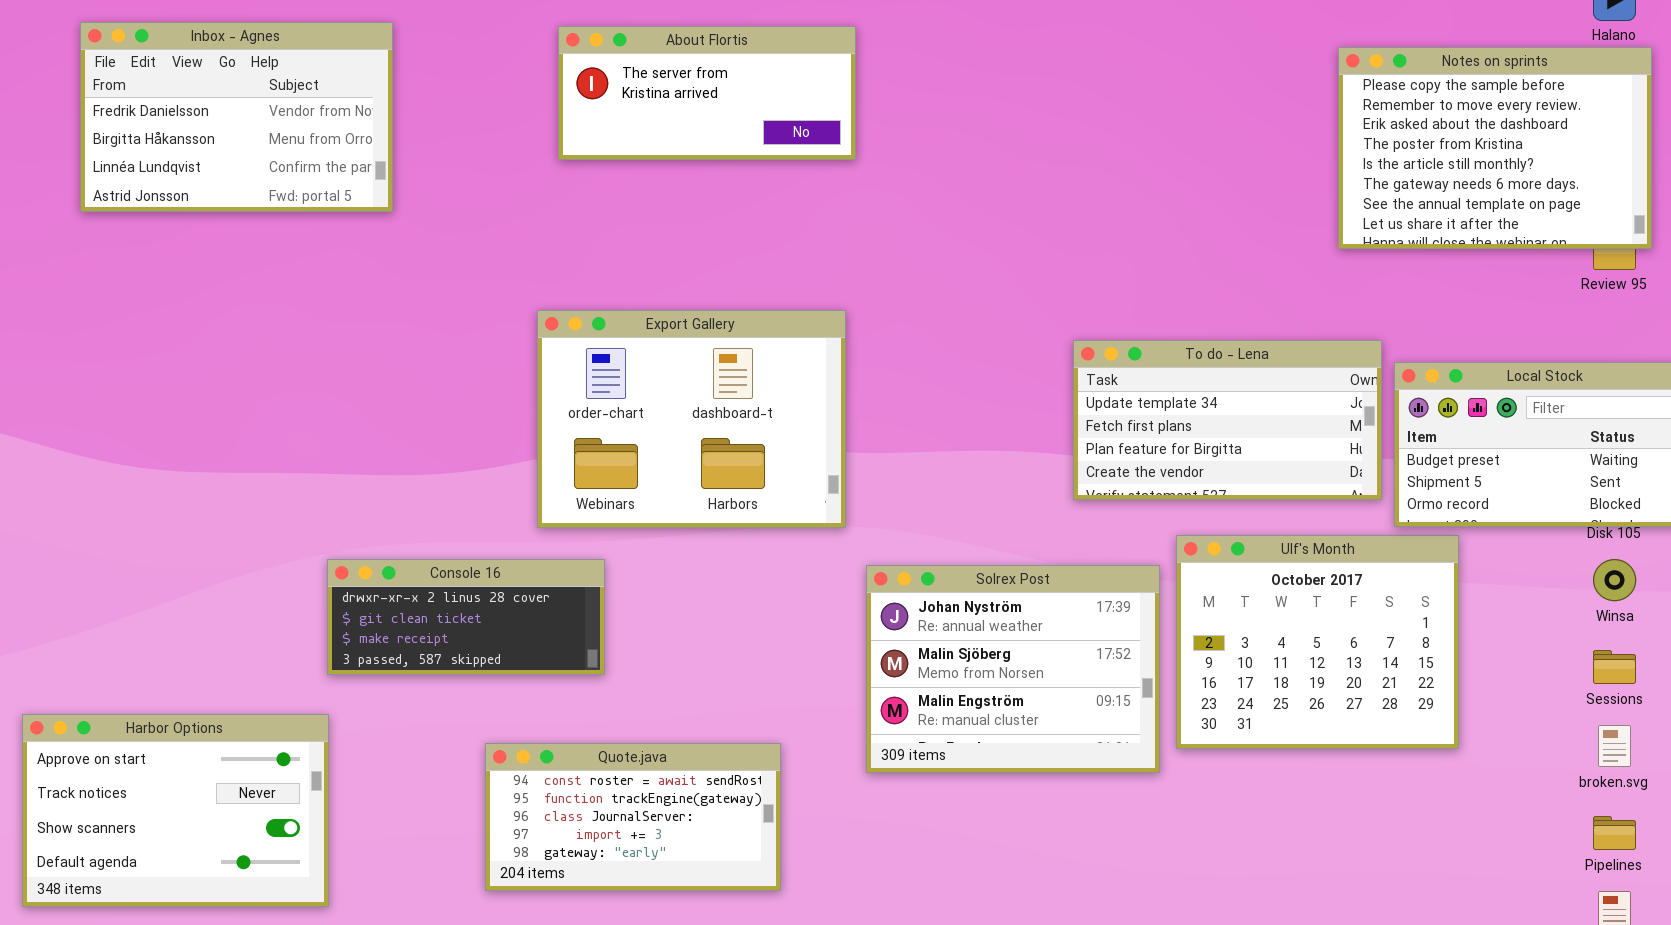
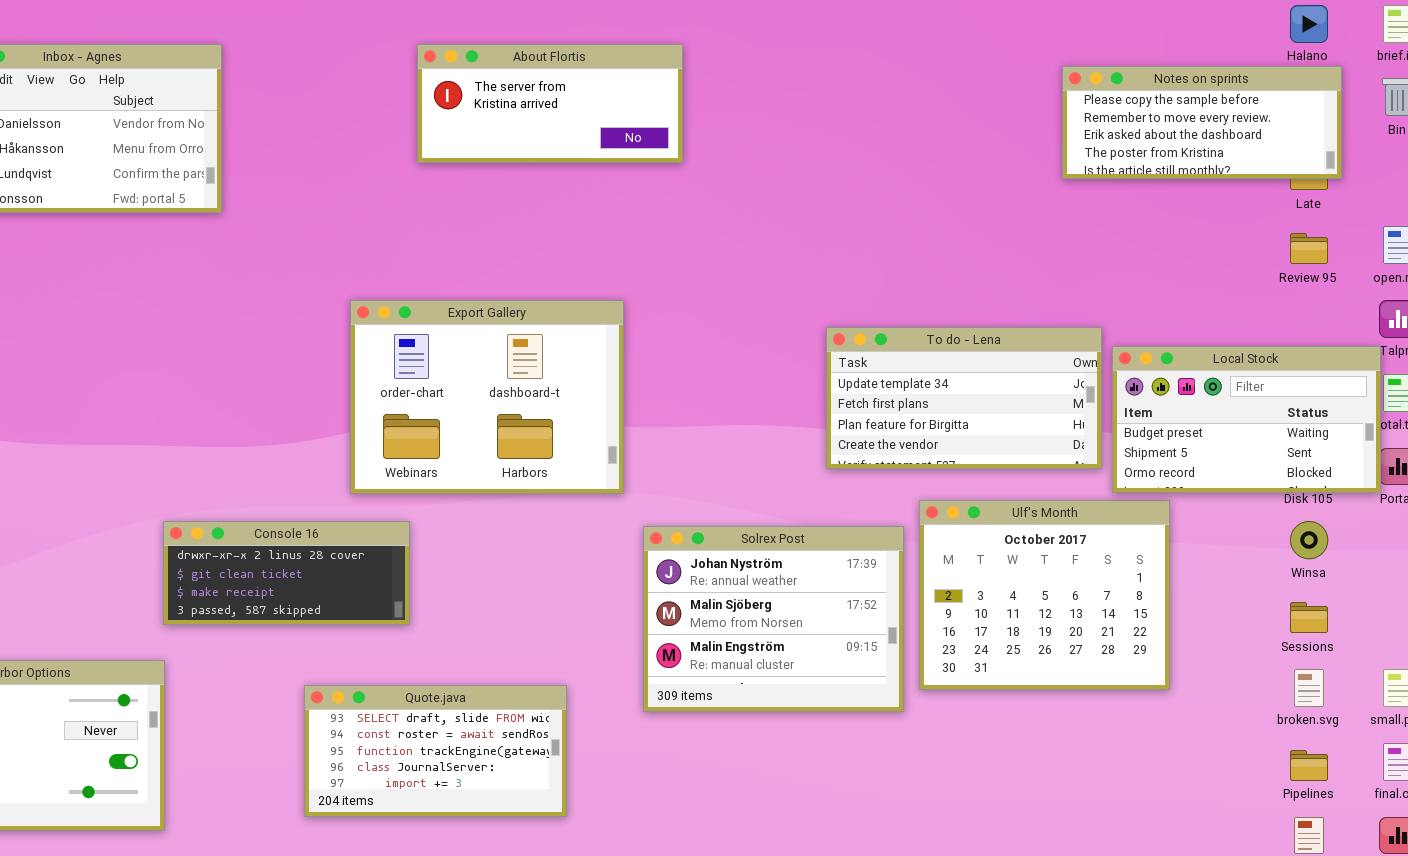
About Flortis: [558,26,856,160] -> [417,44,683,163], moved
Notes on sprints: [1338,47,1652,249] -> [1062,66,1342,179], resized
Quote.java: [485,743,781,891] -> [304,685,567,817], scrolled up 1 row

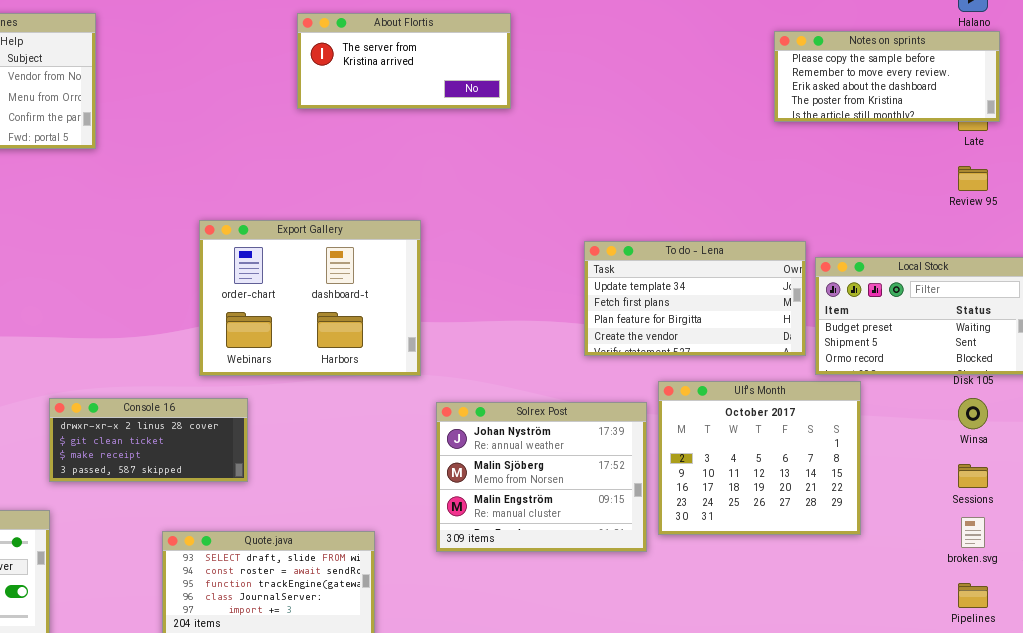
About Flortis: [417,44,683,163] -> [297,13,511,109], moved

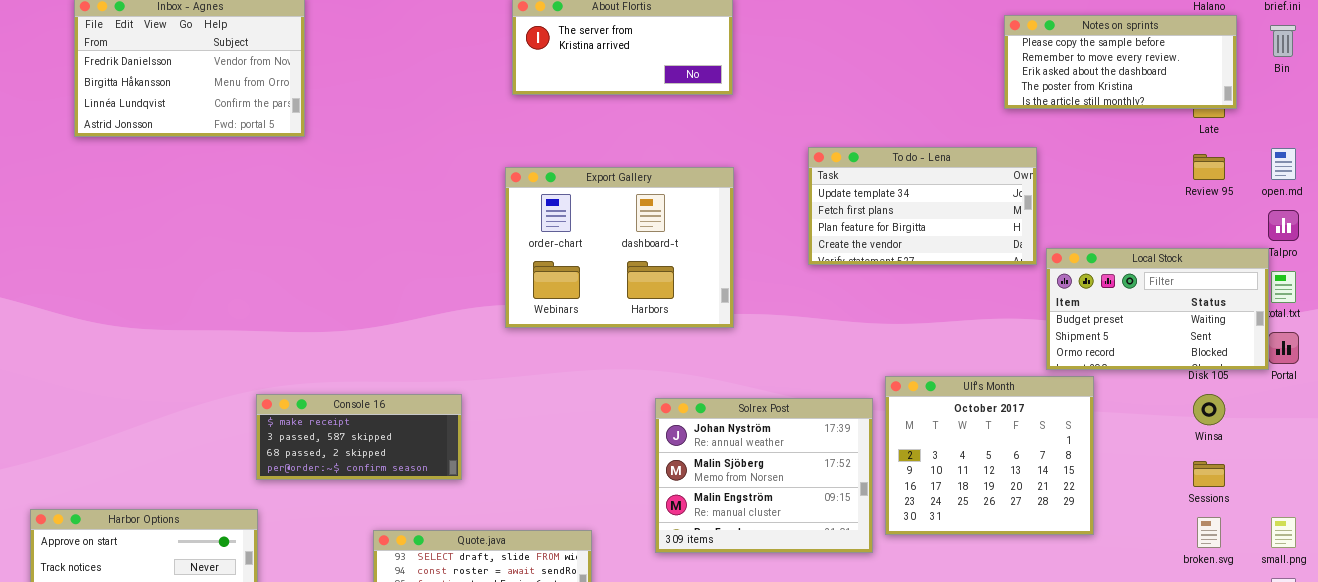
Export Gallery: [199,220,421,376] -> [505,167,734,328], moved
To do - Lena: [584,241,806,356] -> [808,147,1037,265], moved
Console 16: [49,398,248,482] -> [256,394,462,480], scrolled down 2 rows

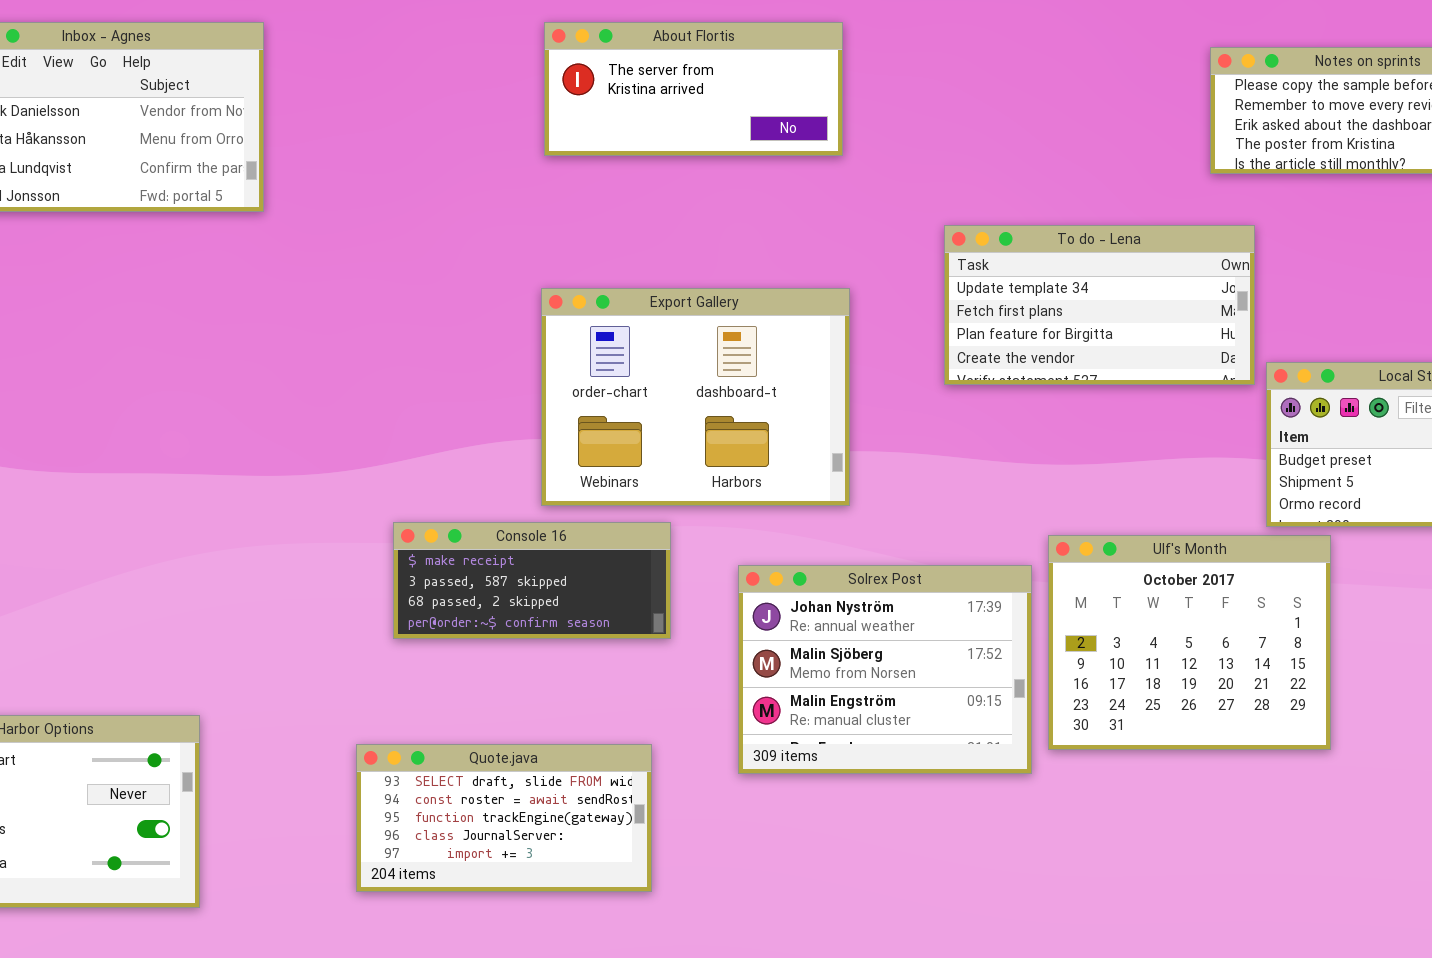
Export Gallery: [505,167,734,328] -> [541,288,850,506], moved
Console 16: [256,394,462,480] -> [393,522,671,639], moved

